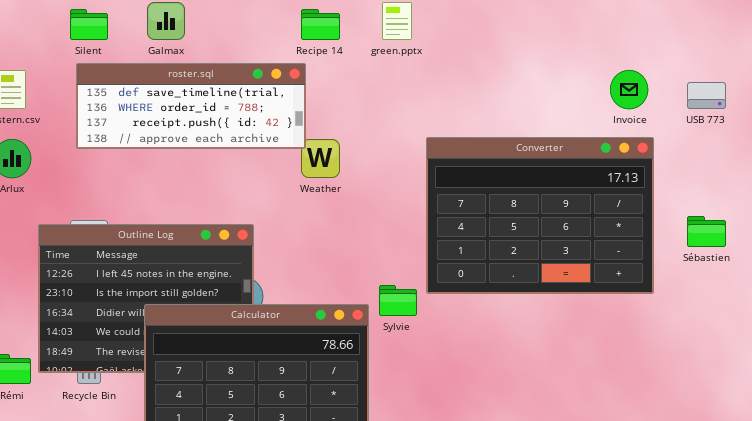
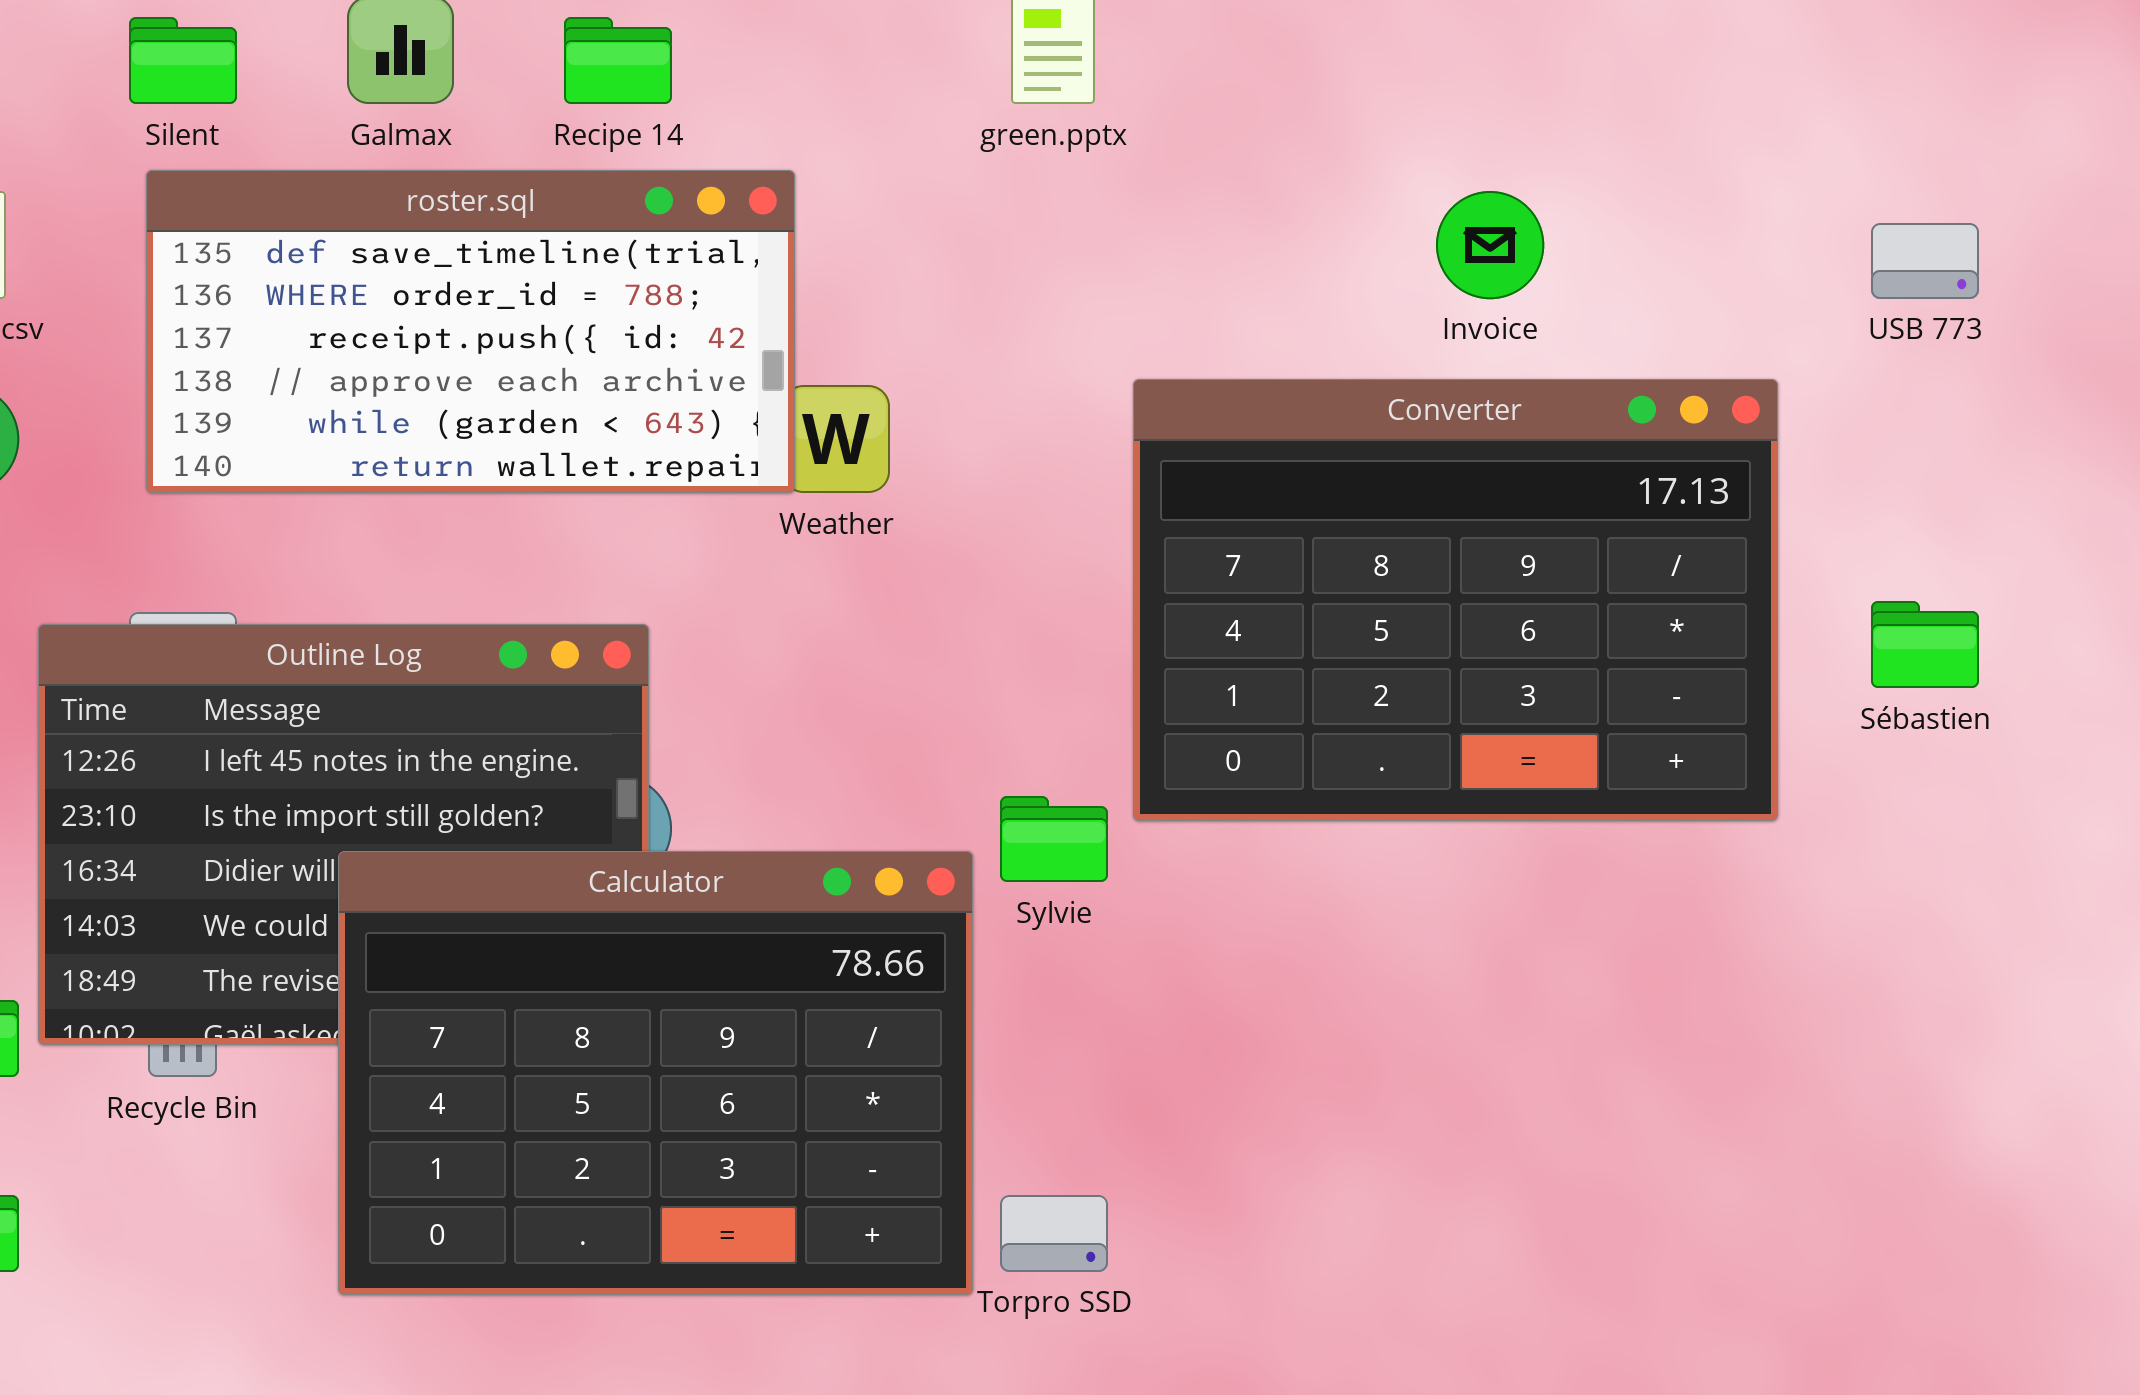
Recipe 14: [301,9,340,40] -> [564,17,672,104], moved
roster.sql: [76,63,306,149] -> [146,170,795,493], resized
Invoice: [610,70,648,109] -> [1436,191,1544,299], moved

